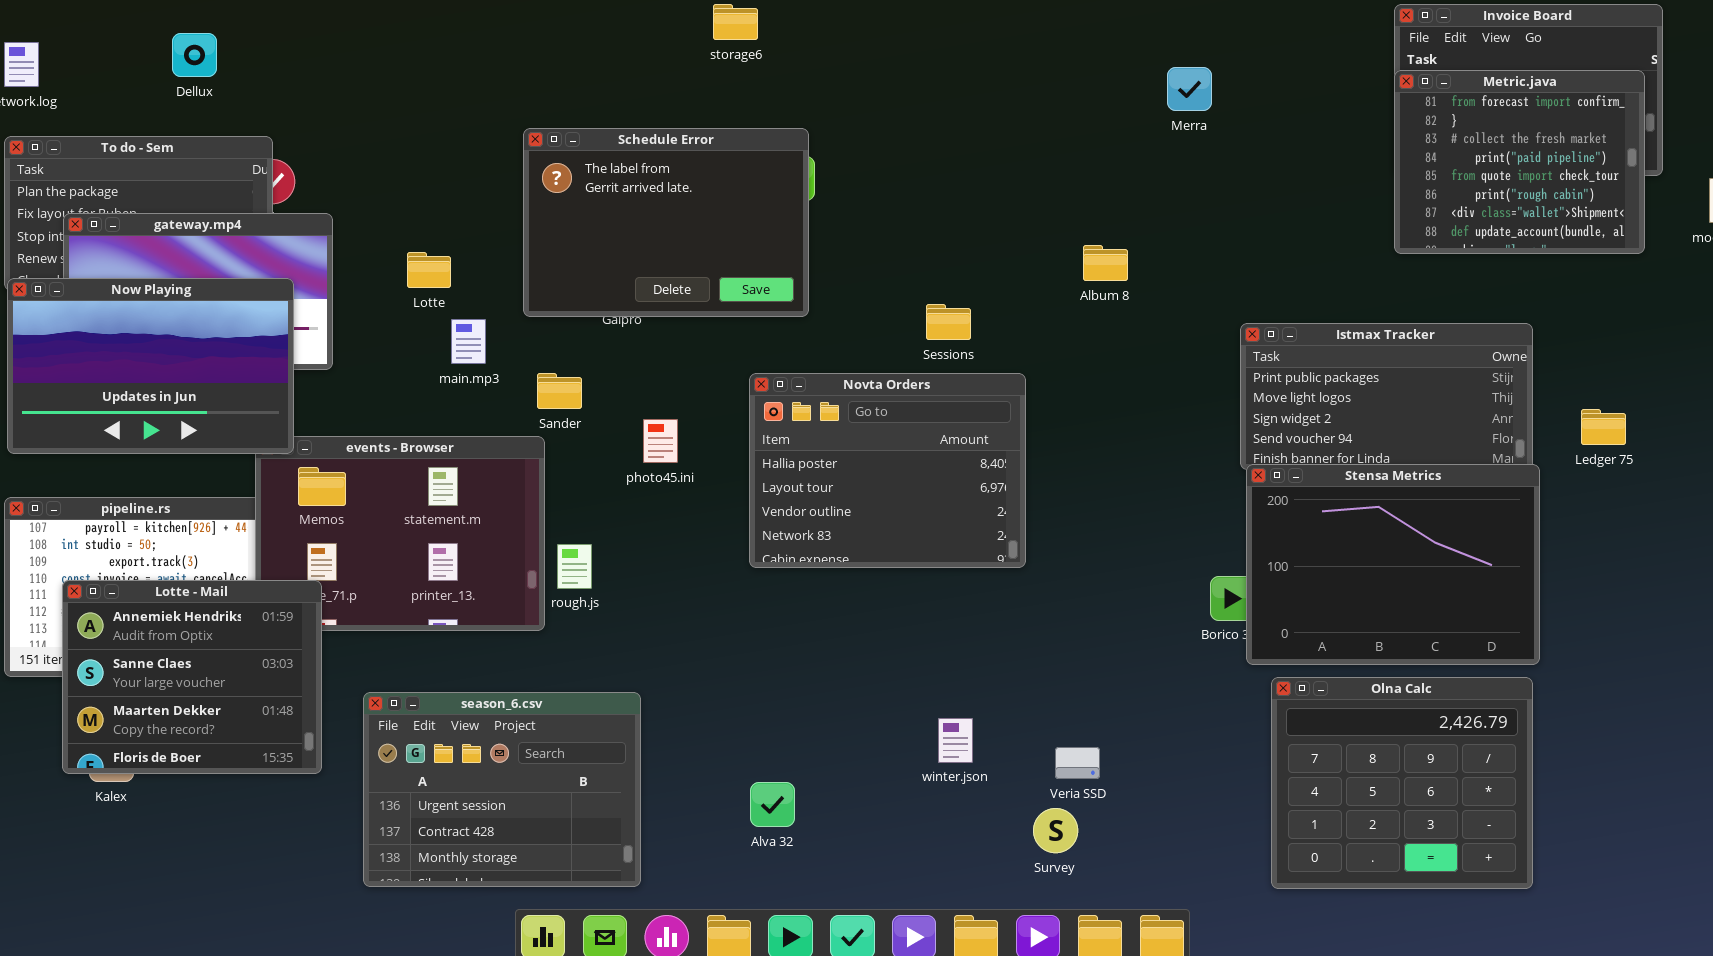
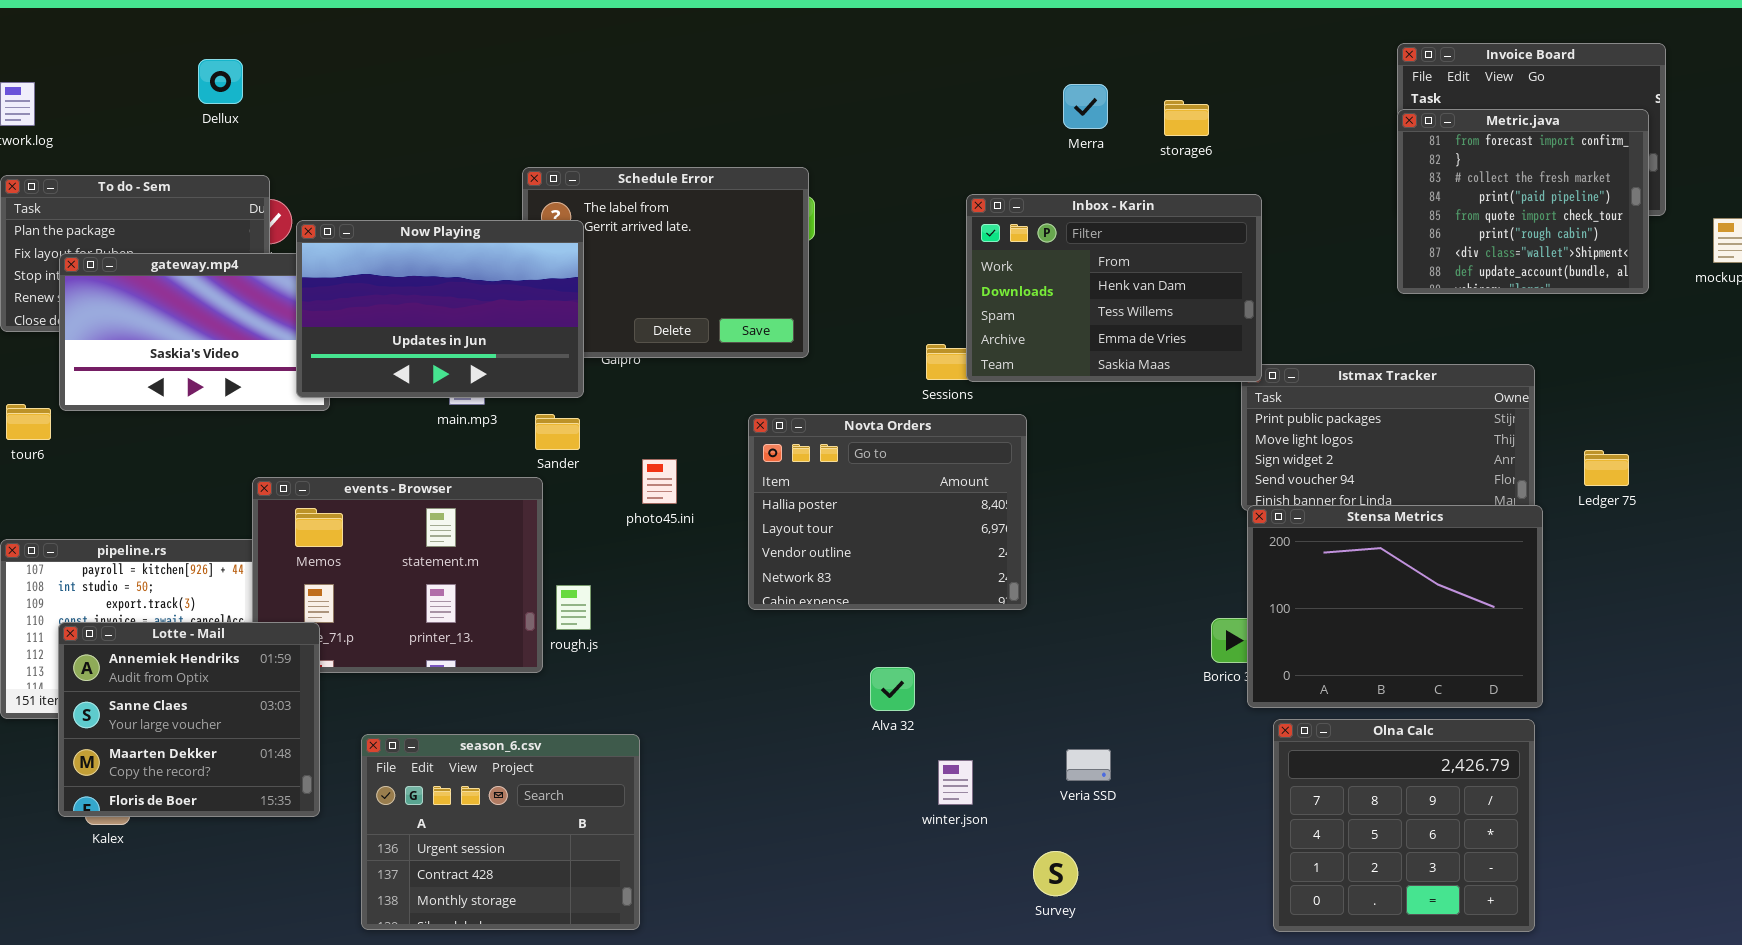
storage6: [713,4,758,40] -> [1164,100,1209,136], moved
Dellux: [172,33,217,77] -> [198,59,243,104], moved
Merra: [1167,67,1212,111] -> [1063,84,1108,129], moved
Inbox - Karin: none -> [966,194,1262,382], opened
Now Playing: [7,278,294,454] -> [296,220,584,398], moved
Veria SSD: [1055,747,1100,779] -> [1066,749,1111,781], moved
Alva 32: [750,782,795,827] -> [870,667,915,711], moved

